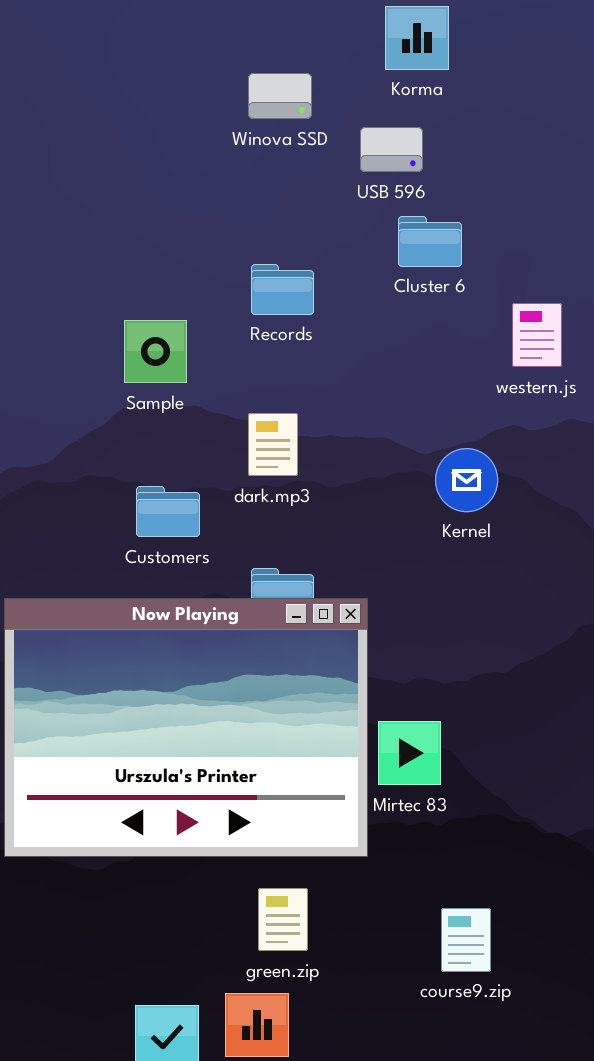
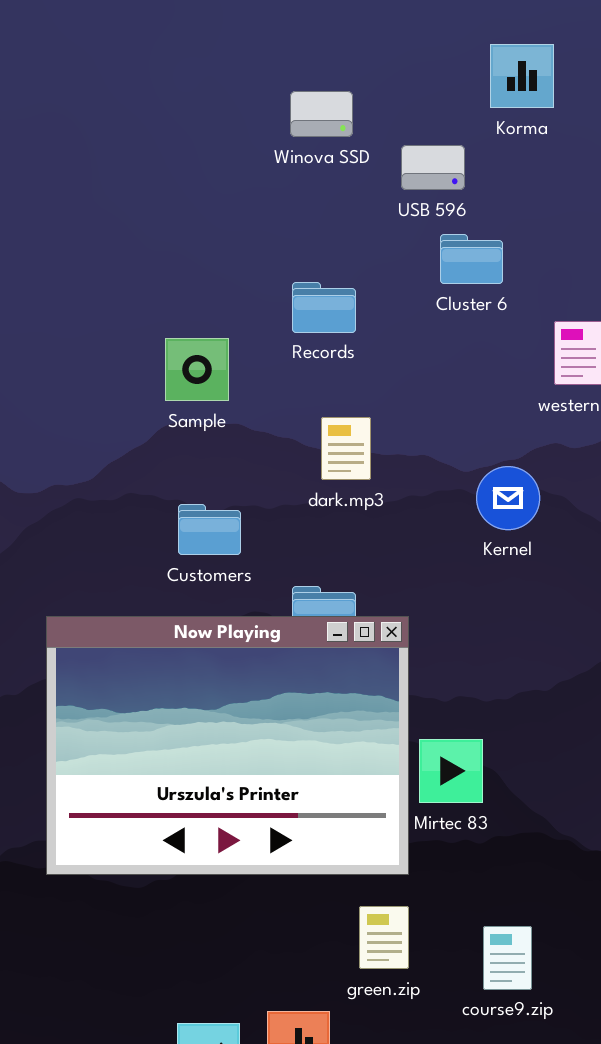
Korma: [385,6,449,70] -> [490,44,554,108], moved
dark.mp3: [248,413,298,476] -> [321,417,371,480], moved
green.zip: [258,888,308,951] -> [359,906,409,969], moved

